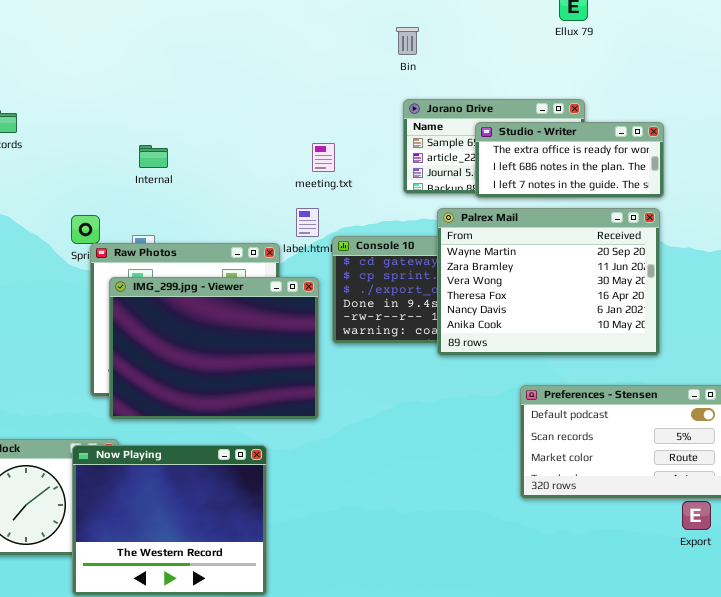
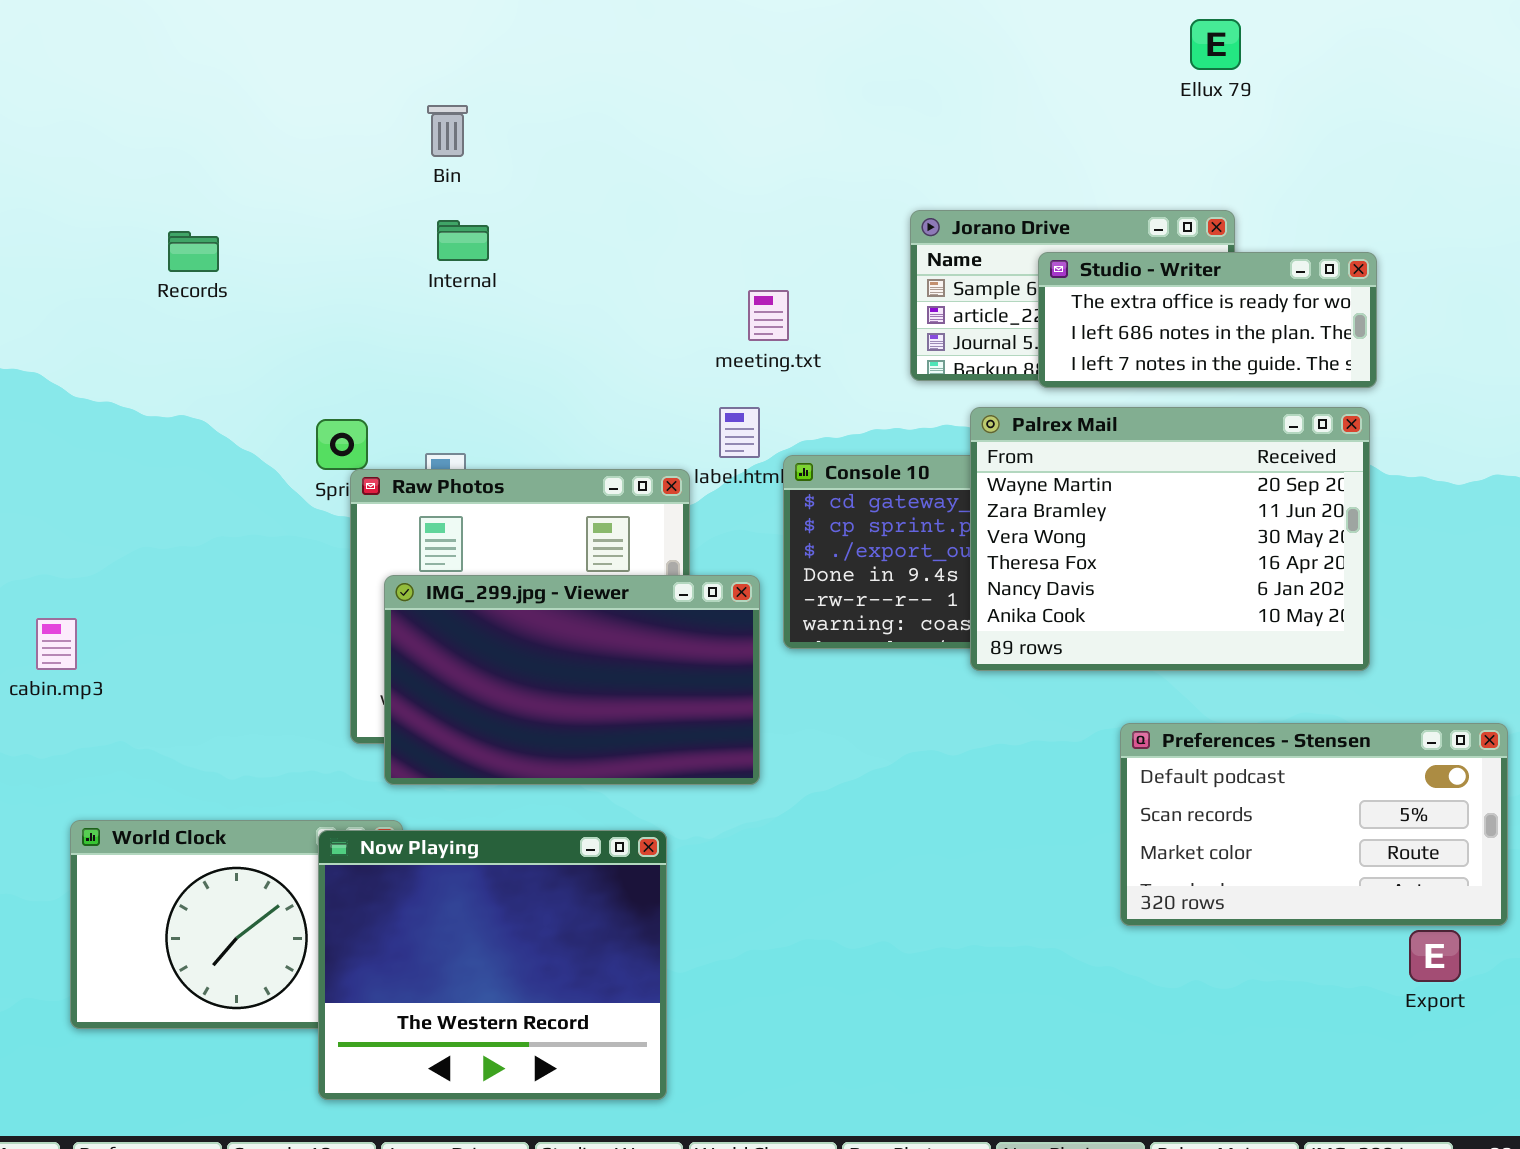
Bin: [396,27,419,55] -> [427,105,468,157], moved
Internal: [139,145,168,168] -> [437,220,489,261], moved
IMG_299.jpg - Viewer: [109,277,319,420] -> [384,575,760,785], resized

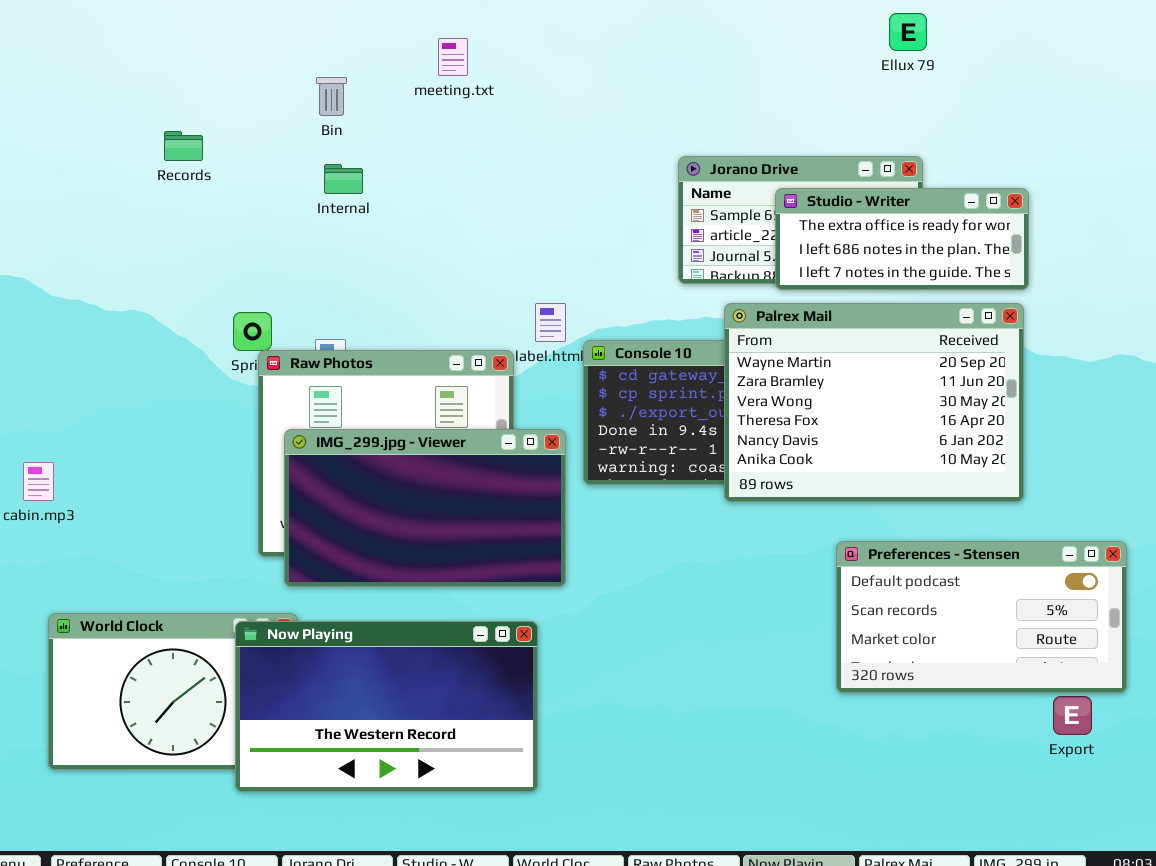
Records: [168,231,219,272] -> [164,131,203,161], moved
meeting.txt: [748,290,789,341] -> [438,38,468,76], moved
Now Playing: [318,830,667,1100] -> [235,621,538,792], resized

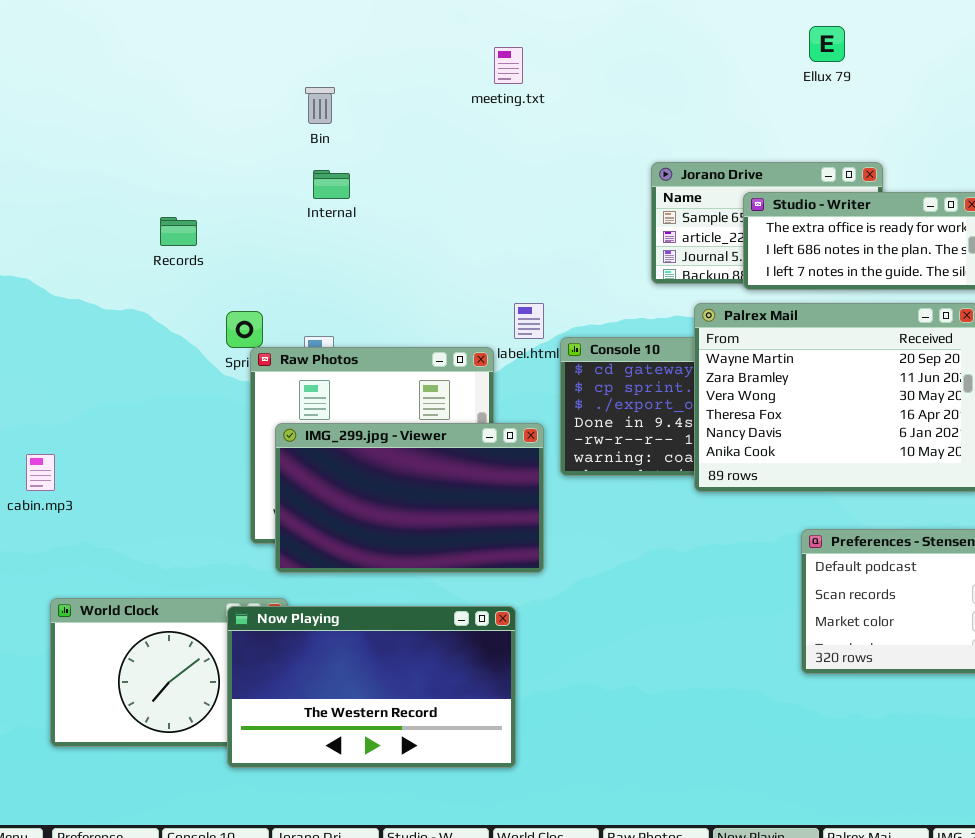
Ellux 79: [889,13,927,51] -> [809,26,845,62], moved
meeting.txt: [438,38,468,76] -> [494,47,523,84], moved
Records: [164,131,203,161] -> [160,217,197,246], moved

